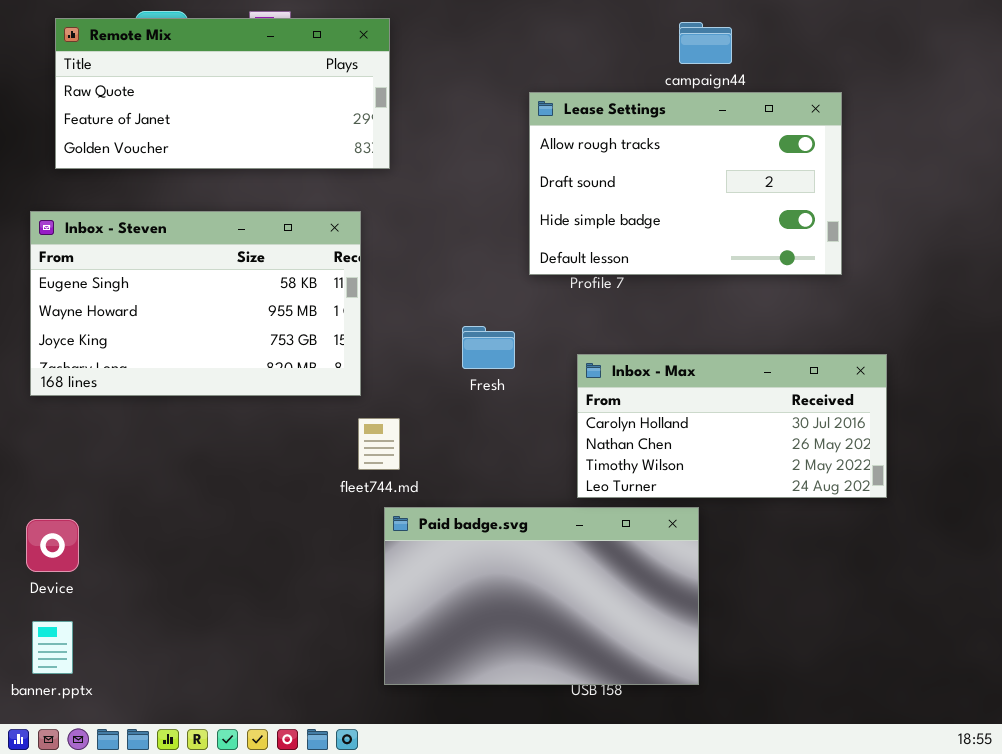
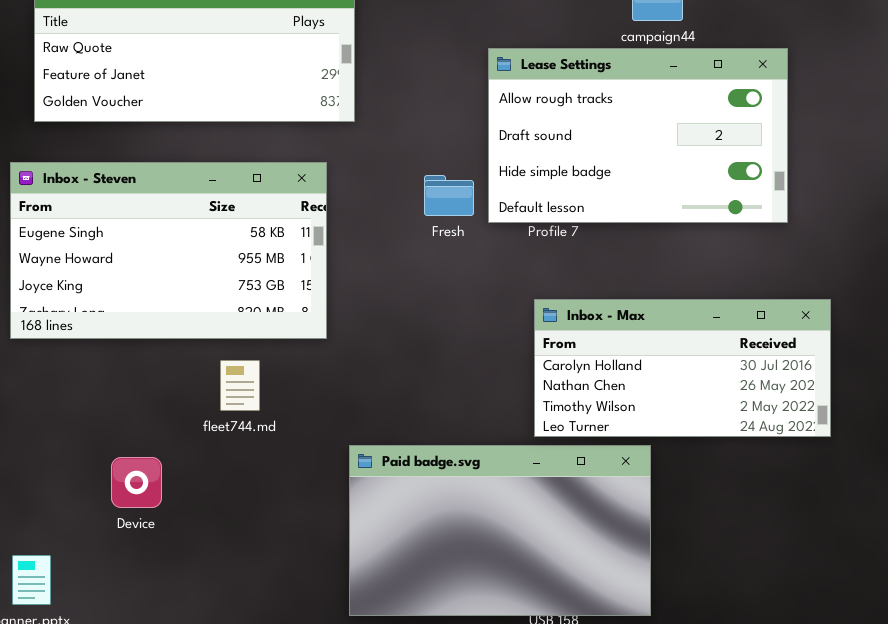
Fresh: [462,326,515,369] -> [424,175,474,216], moved
fleet744.md: [358,418,400,470] -> [220,360,260,411], moved
Device: [26,519,79,572] -> [111,457,162,508], moved

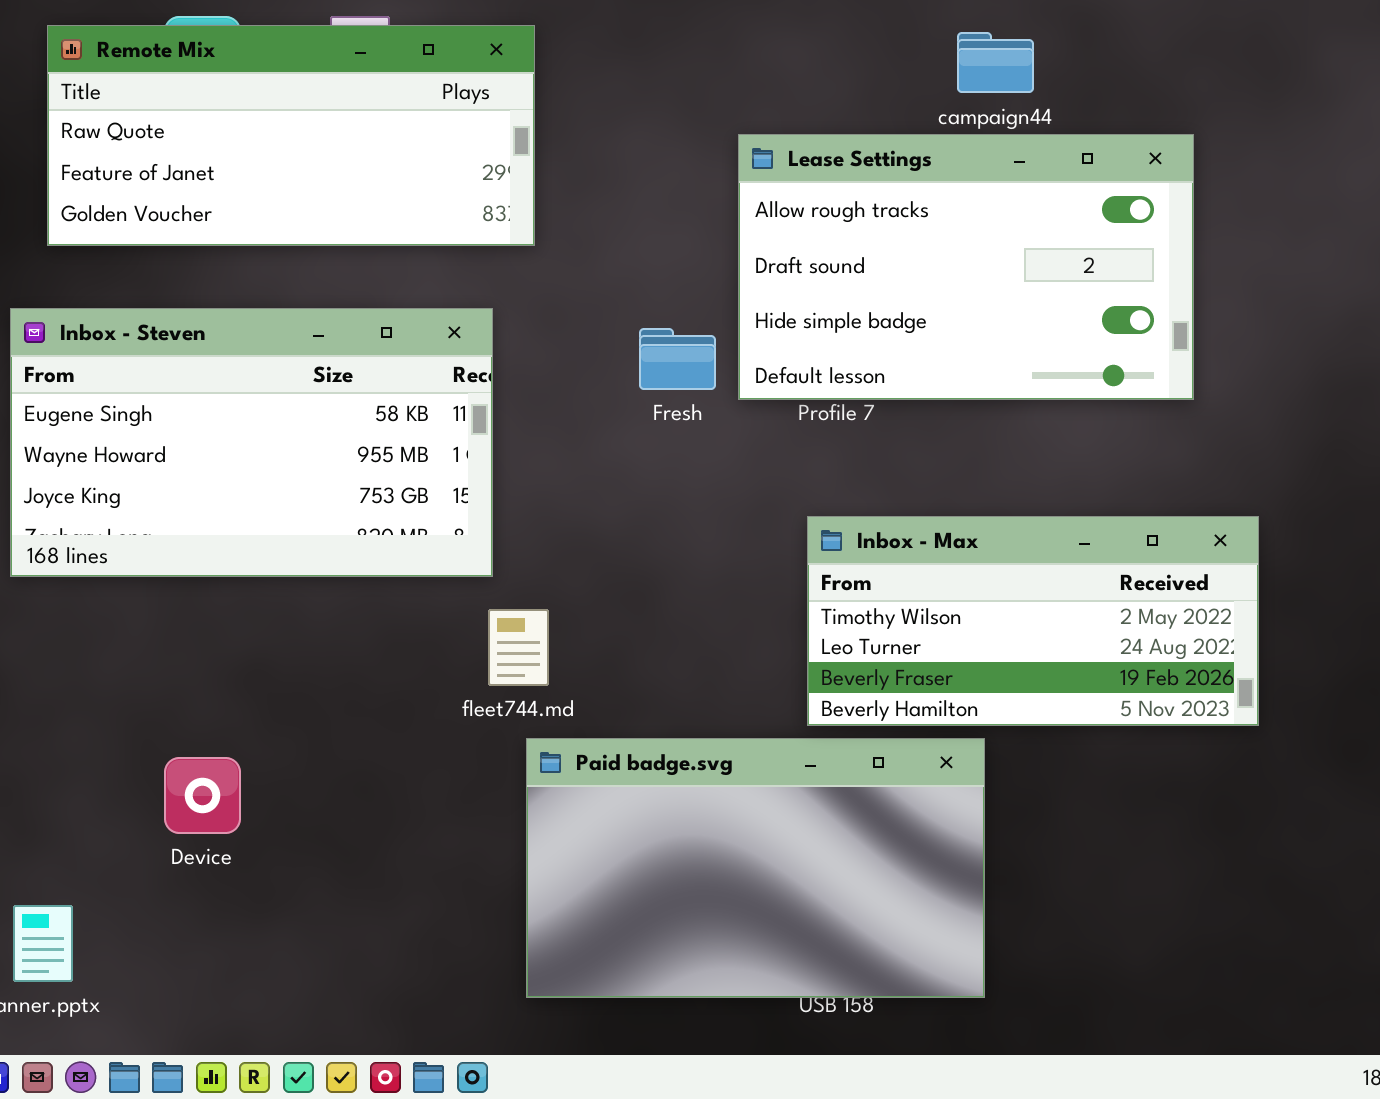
Inbox - Max: [534,299,831,437] -> [807,516,1259,726], scrolled down 2 rows
fleet744.md: [220,360,260,411] -> [488,609,549,686], moved

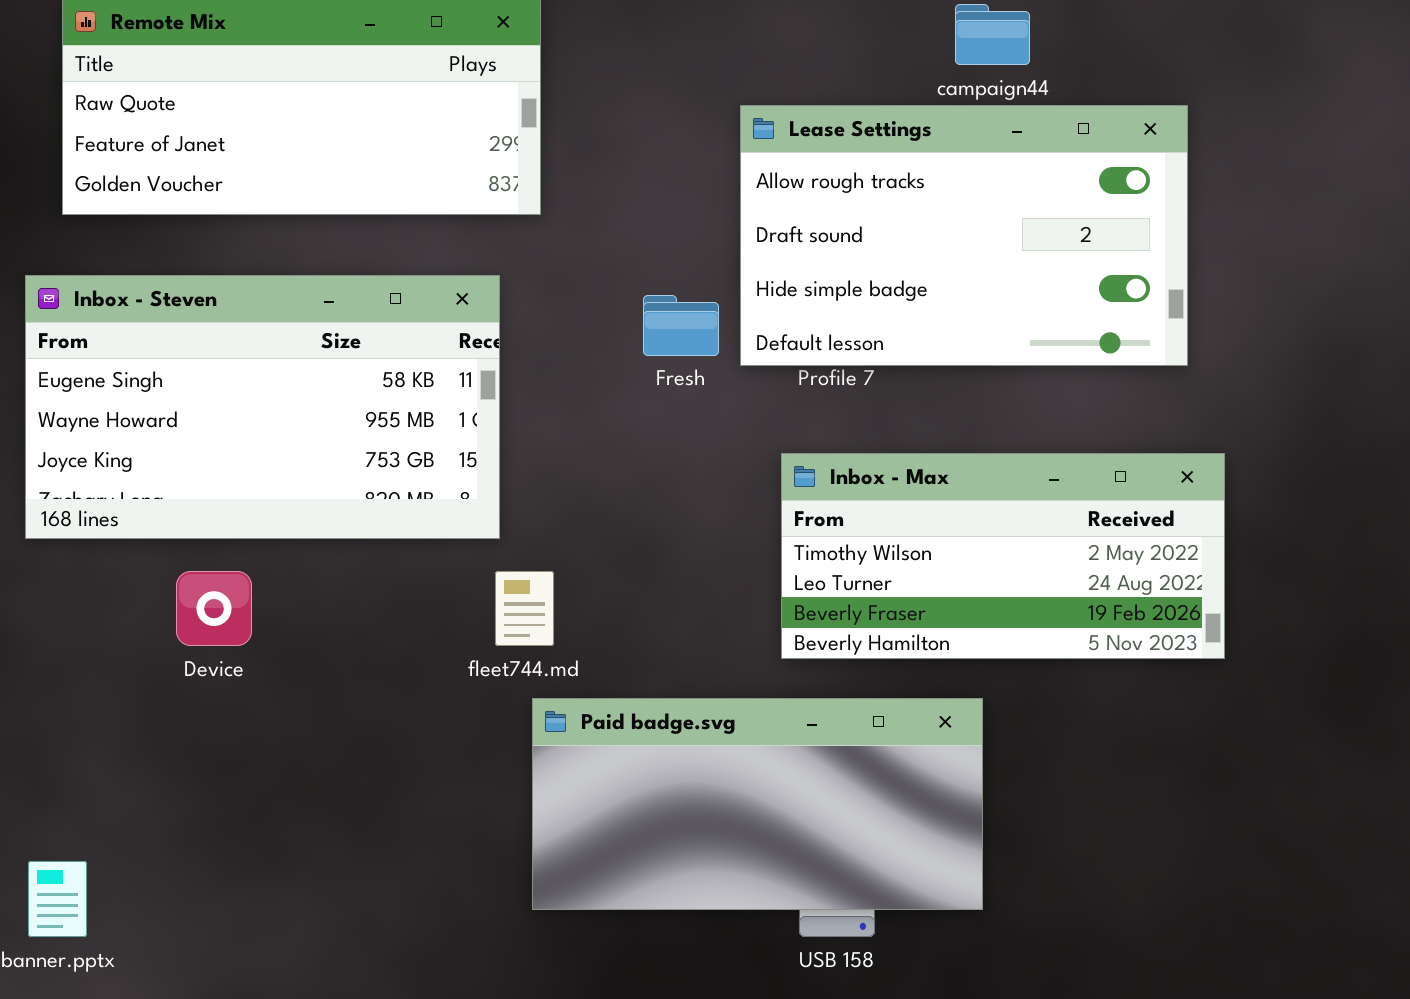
Inbox - Max: [807,516,1259,726] -> [781,453,1225,659], moved
Paid badge.svg: [526,738,985,998] -> [532,698,983,910], resized
Device: [164,757,241,834] -> [176,571,252,646], moved

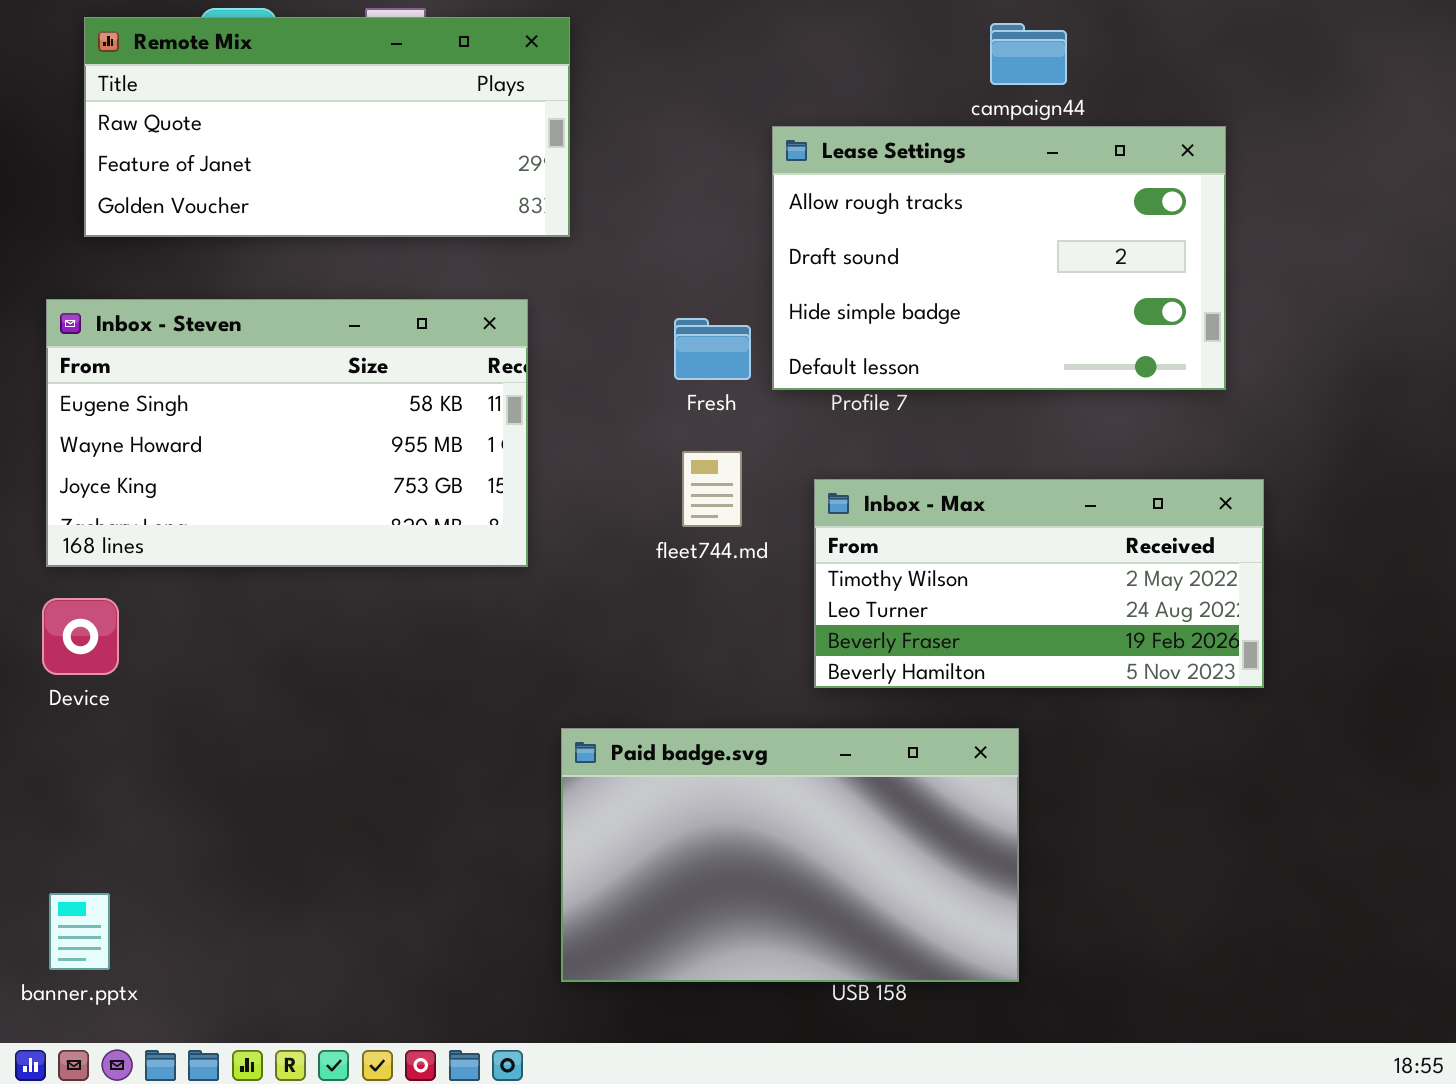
Device: [176,571,252,646] -> [42,598,119,675], moved
fleet744.md: [495,571,554,646] -> [682,451,742,527], moved
Paid badge.svg: [532,698,983,910] -> [561,728,1019,982], resized

